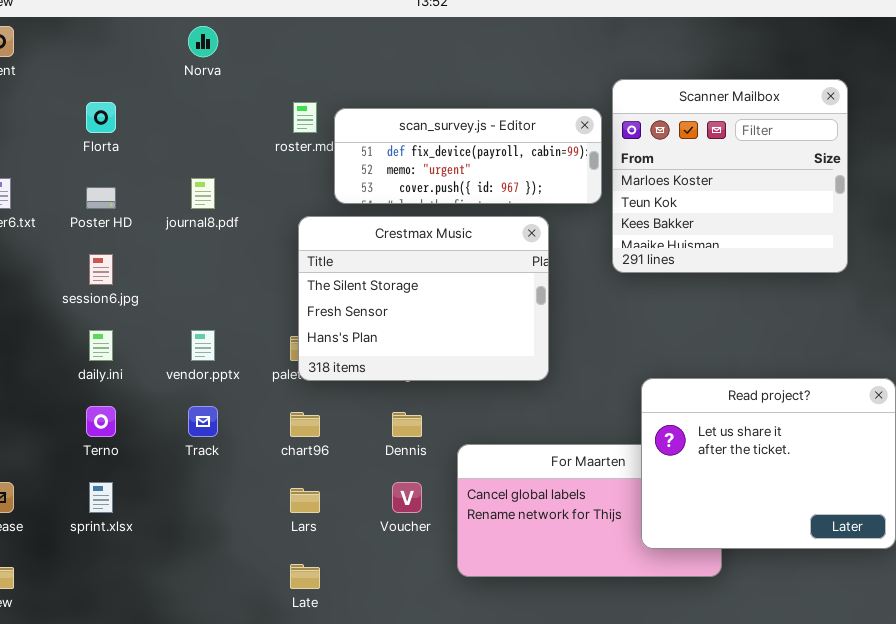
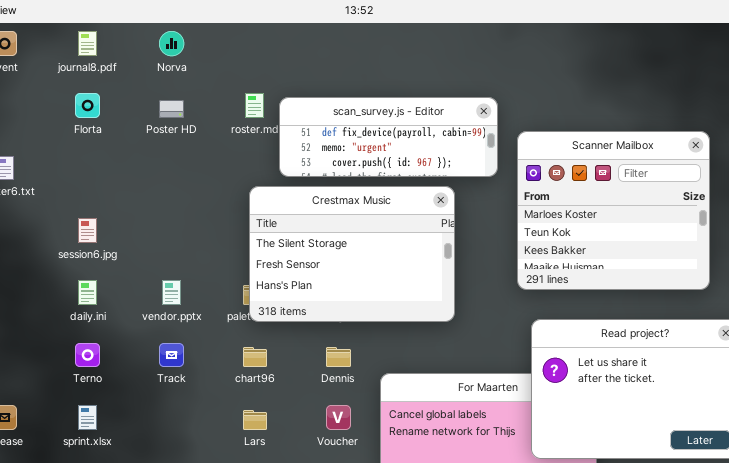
Scanner Mailbox: [612,79,848,273] -> [517,131,710,290], moved
journal8.pdf: [191,178,215,209] -> [78,31,97,56], moved
Poster HD: [86,187,116,209] -> [159,100,184,118], moved

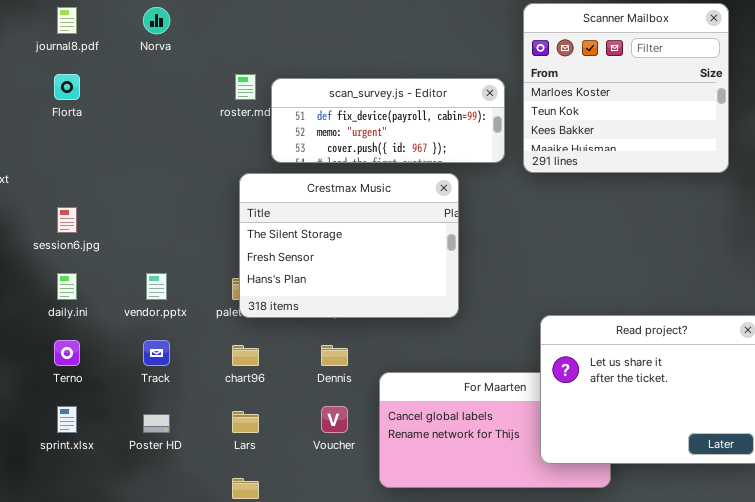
Poster HD: [159,100,184,118] -> [143,414,170,433], moved
Scanner Mailbox: [517,131,710,290] -> [523,3,729,173], moved

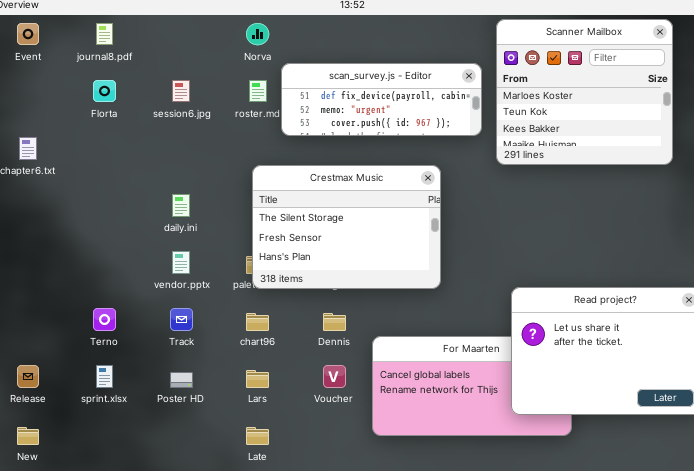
Norva: [143,7,170,34] -> [246,23,269,45], moved
scan_survey.js - Editor: [271,78,505,163] -> [281,63,482,136], moved
session6.jpg: [57,207,77,233] -> [172,80,190,102], moved
daily.ini: [57,273,77,300] -> [172,194,190,217], moved

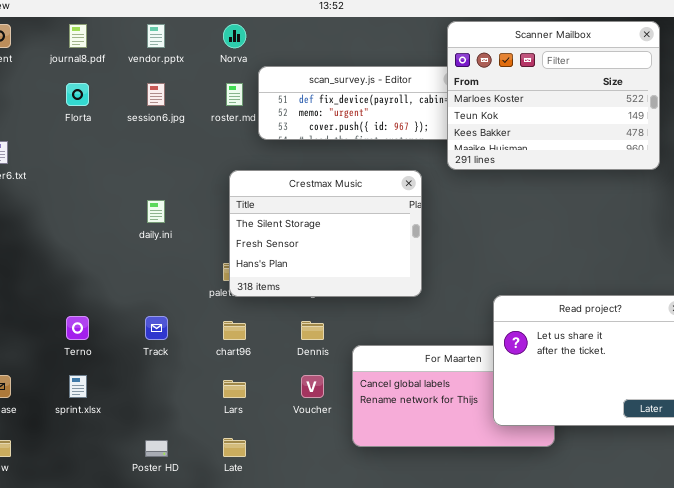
Scanner Mailbox: [496,19,673,165] -> [447,21,660,170], resized
vendor.pptx: [172,251,190,274] -> [147,24,165,48], moved
Poster HD: [170,372,193,388] -> [145,440,168,457], moved

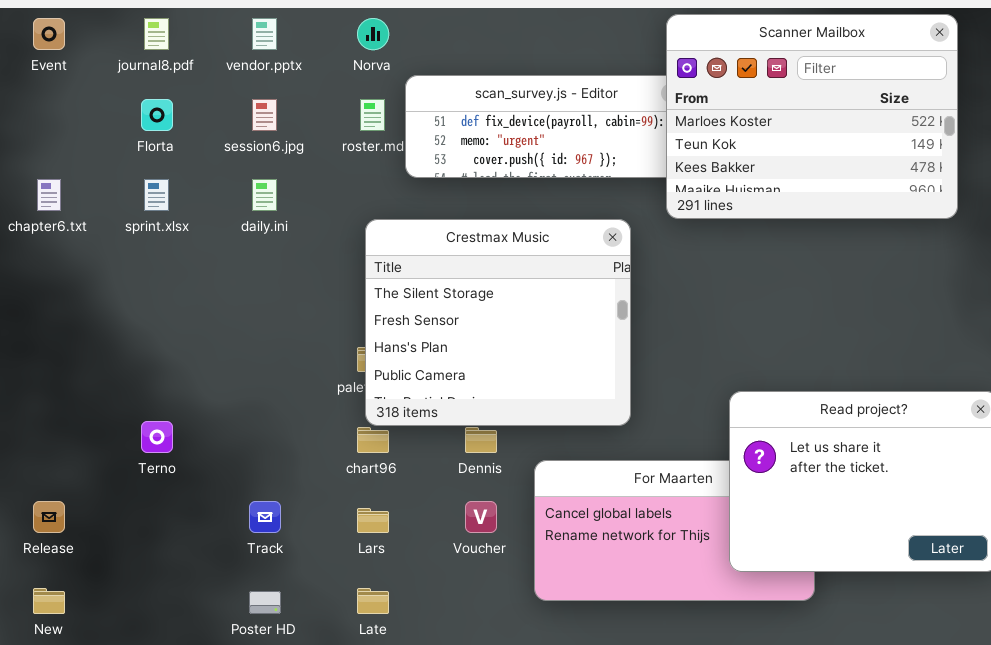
Crestmax Music: [229,170,422,297] -> [365,219,631,426], resized
daily.ini: [147,200,165,223] -> [252,179,277,211], moved
Track: [145,316,168,340] -> [249,501,281,533], moved
sprint.xlsx: [69,375,87,398] -> [144,179,169,211], moved

